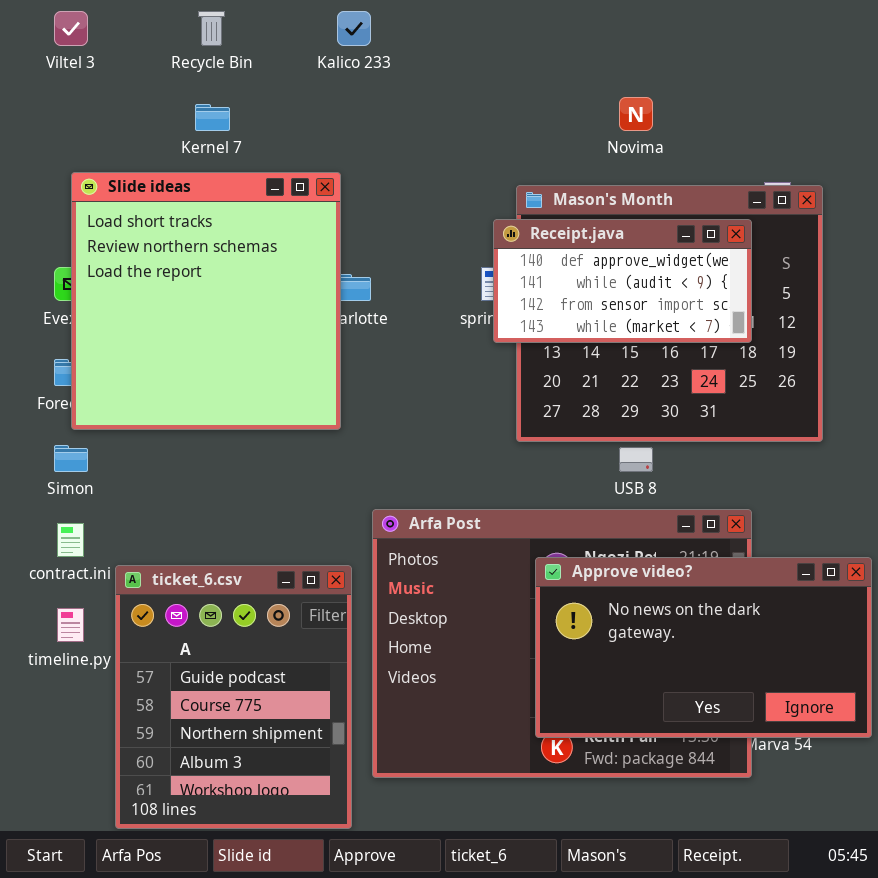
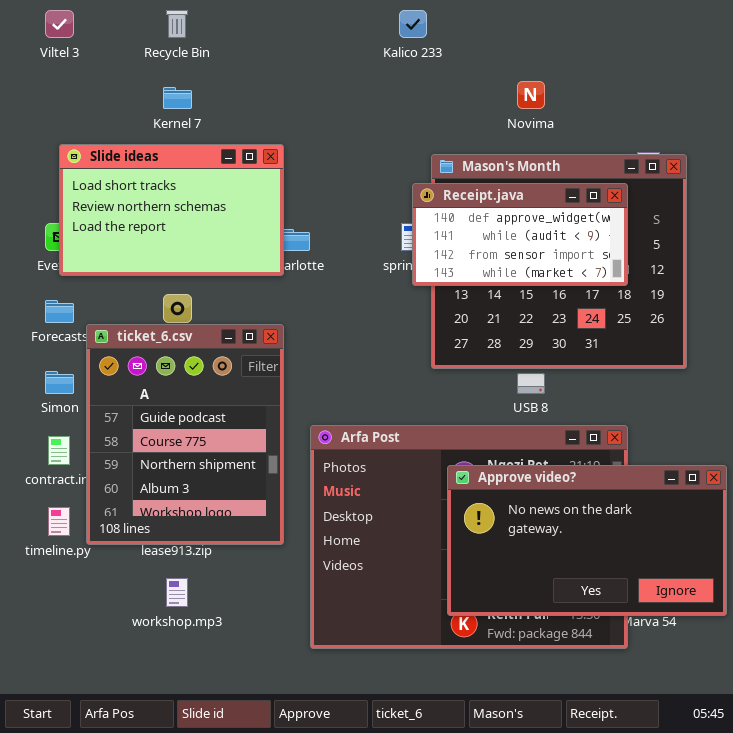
Kalico 233: [337,11,371,46] -> [399,10,427,38], moved
Slide ideas: [71,172,341,430] -> [59,144,284,276], resized
ticket_6.csv: [115,565,352,829] -> [86,324,284,545], moved

